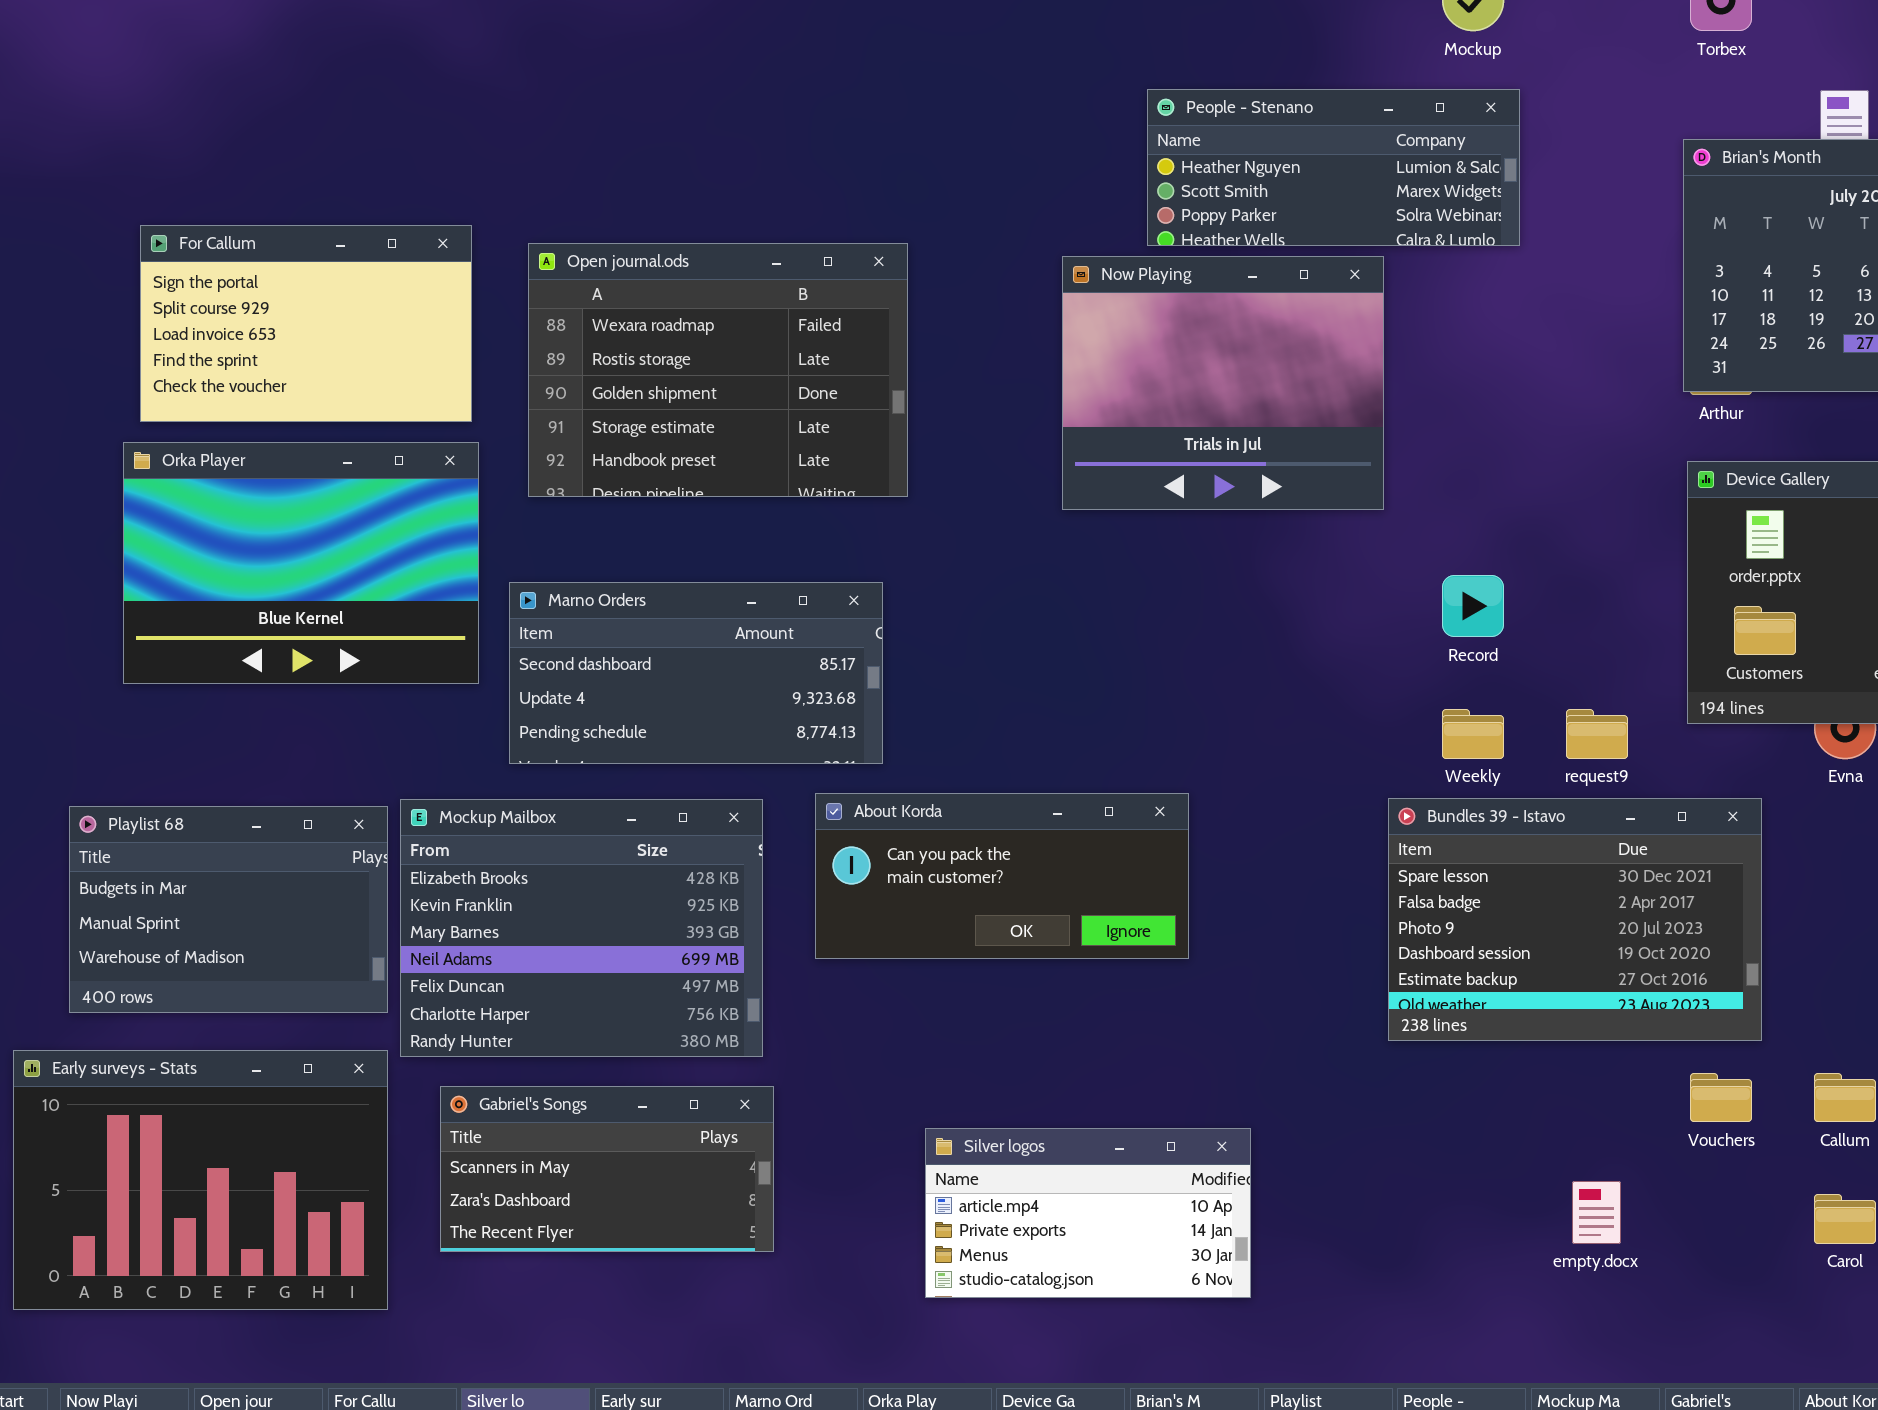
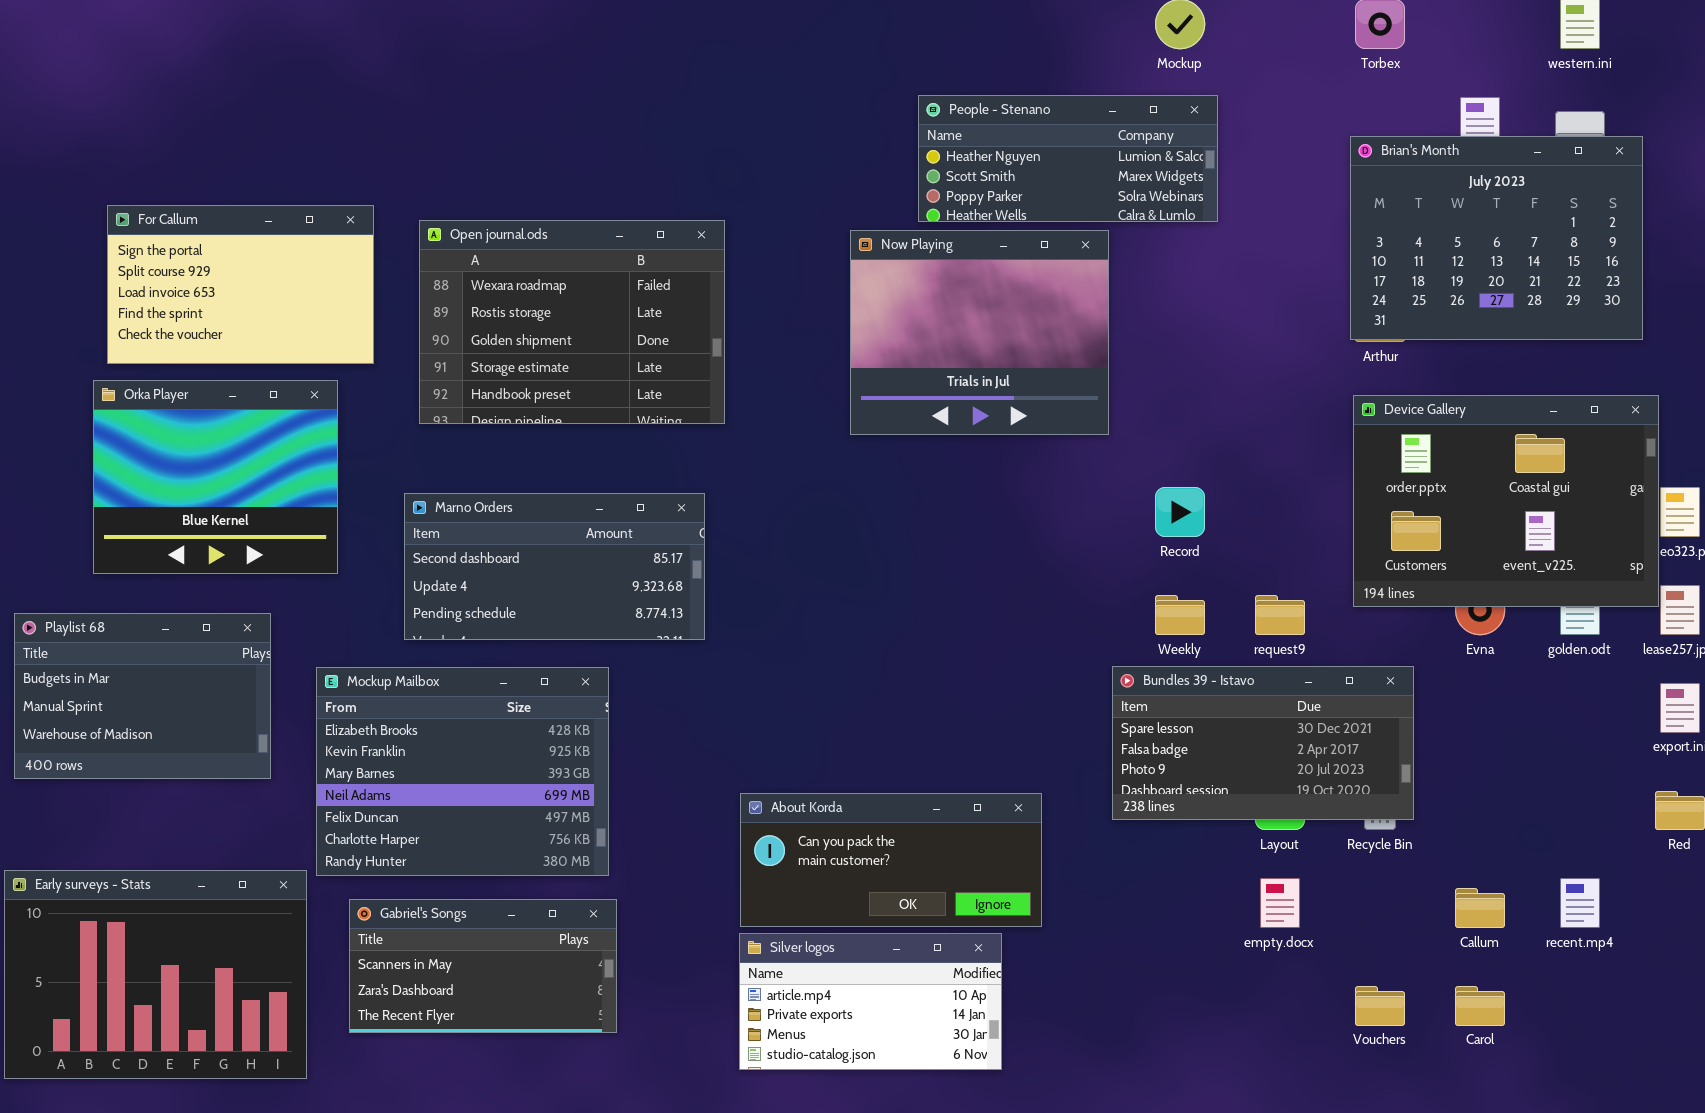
Orka Player: [123,442,479,684] -> [93,380,338,574], resized
About Korda: [815,793,1189,959] -> [740,793,1042,927], moved
Bundles 39 - Istavo: [1388,798,1762,1041] -> [1112,666,1414,820], resized
Playlist 68: [69,806,388,1013] -> [14,613,271,779], moved
Vouchers: [1690,1073,1752,1122] -> [1355,986,1405,1026], moved
empty.docx: [1572,1181,1621,1244] -> [1260,878,1300,928], moved

